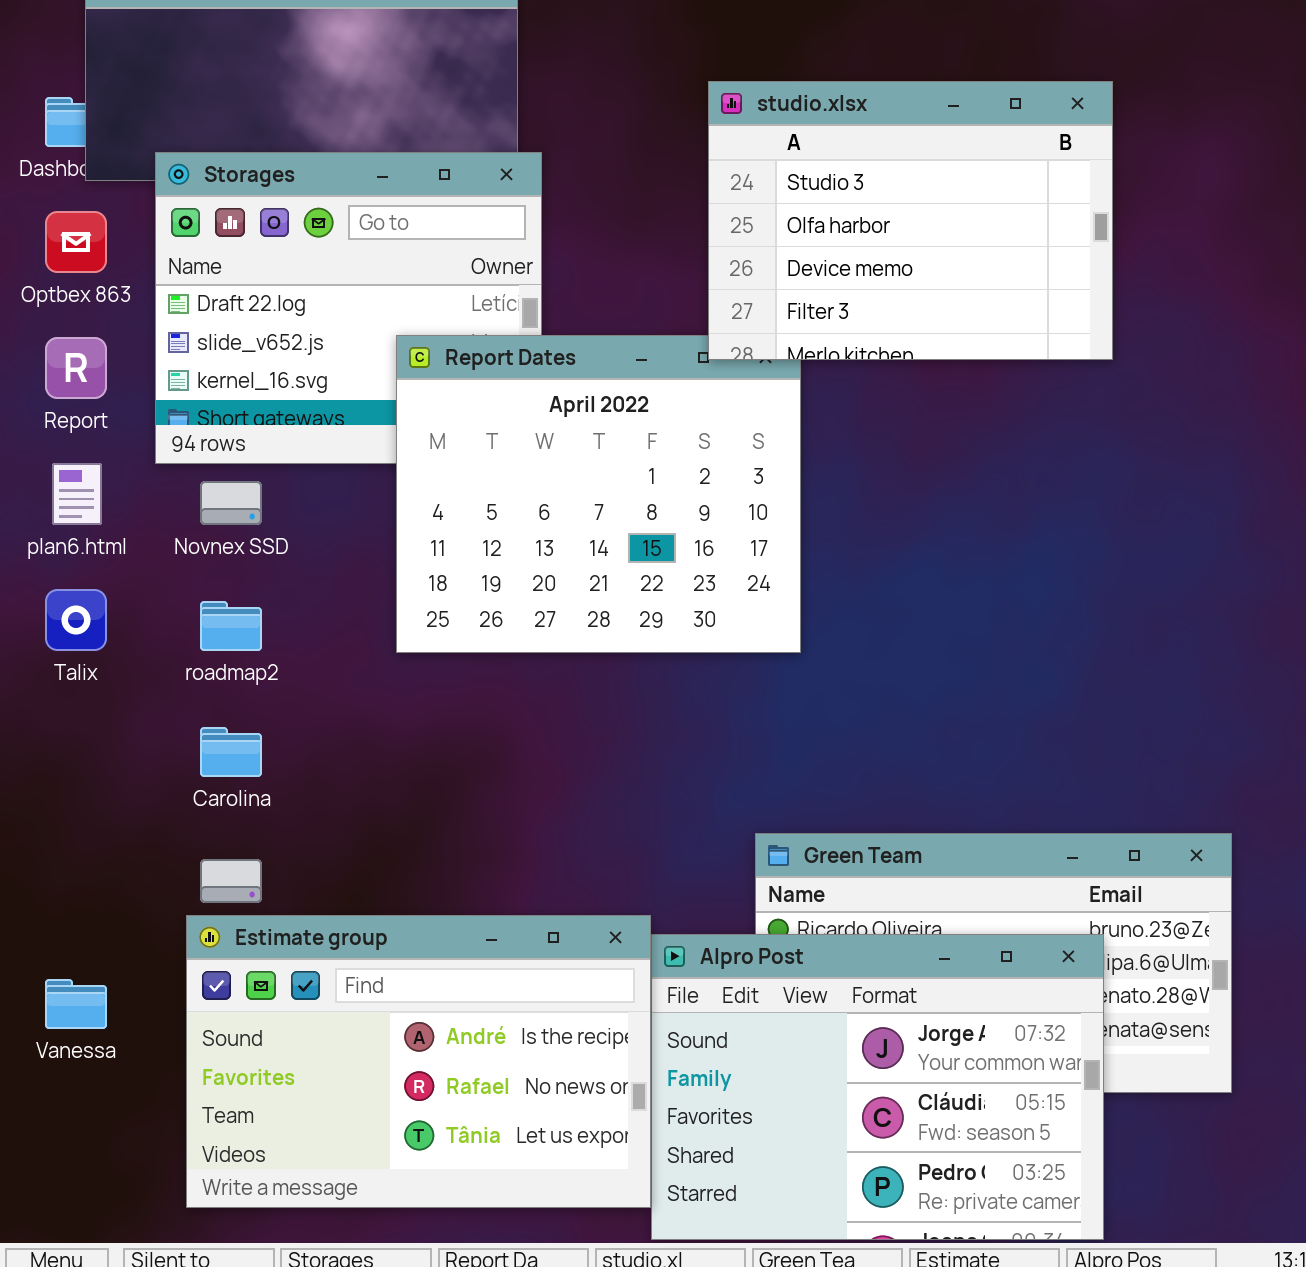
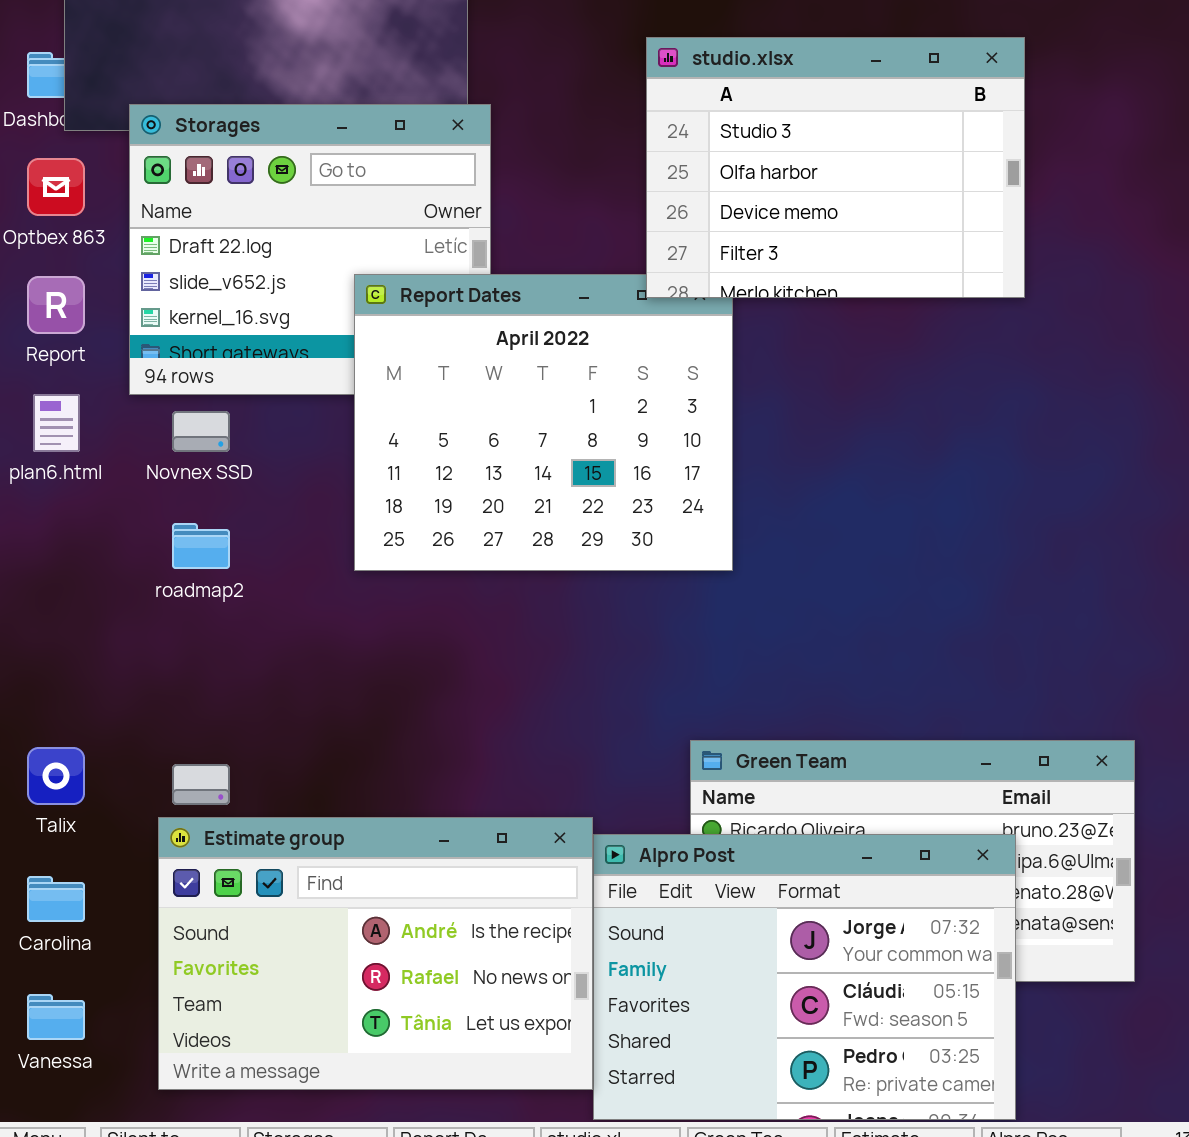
Talix: [45,589,107,651] -> [27,747,85,805], moved
Carolina: [200,727,262,777] -> [27,876,85,922], moved
Vanessa: [45,979,107,1029] -> [27,994,85,1040], moved

